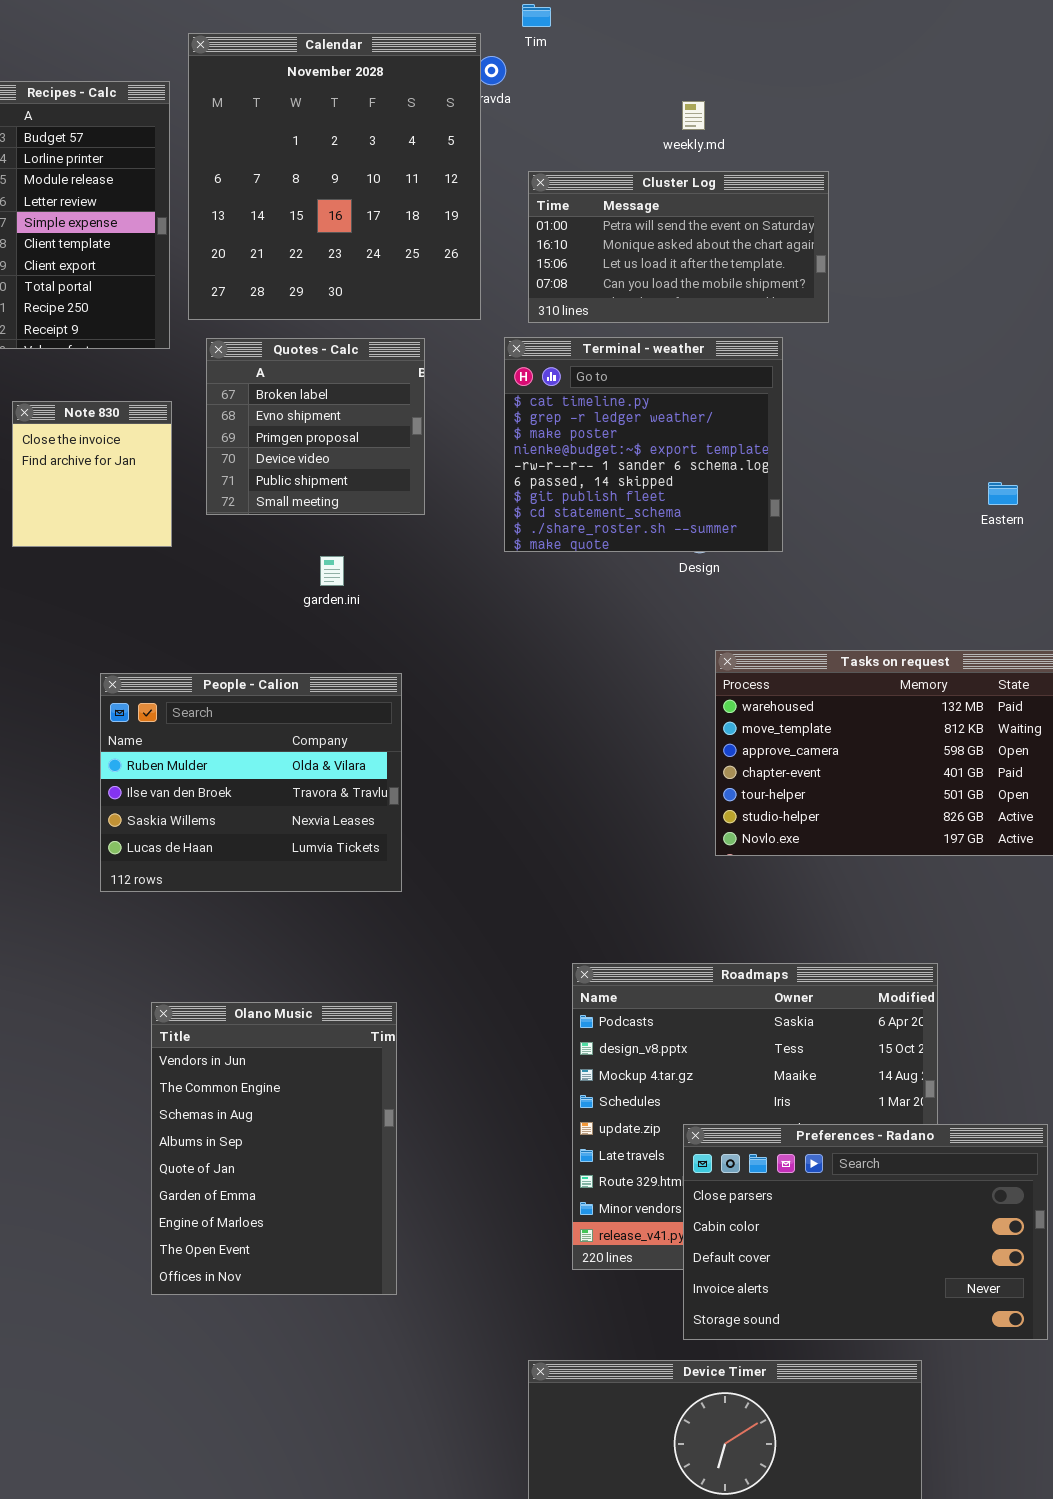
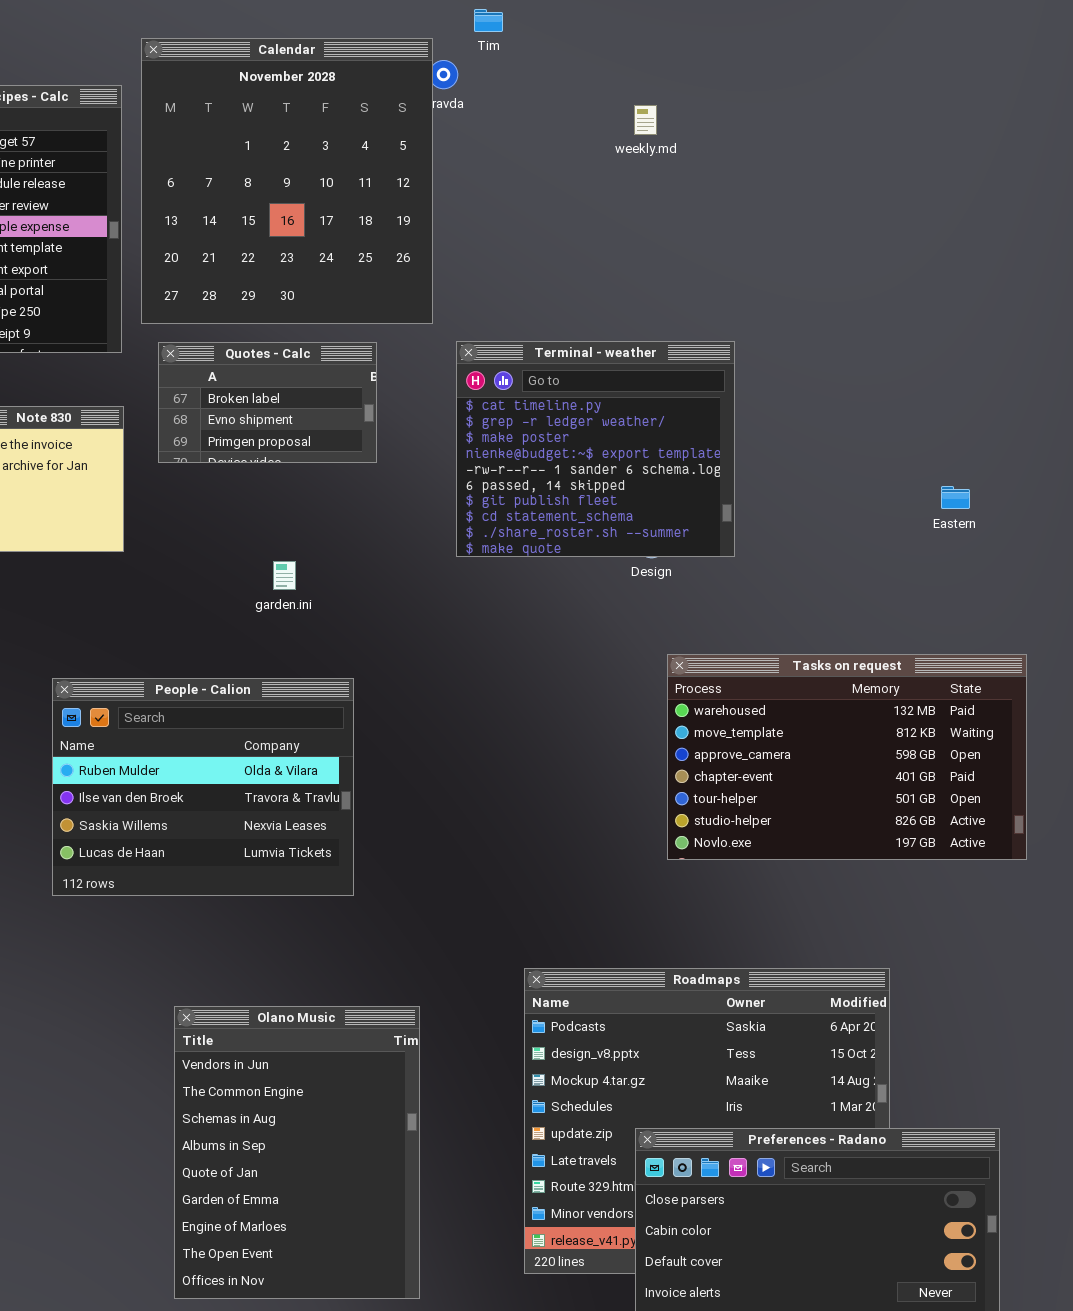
Cluster Log: [528,171,829,323] -> none, closed
Quotes - Calc: [206,338,425,515] -> [158,342,377,463], resized
Olano Music: [151,1002,397,1295] -> [174,1006,420,1299], moved

